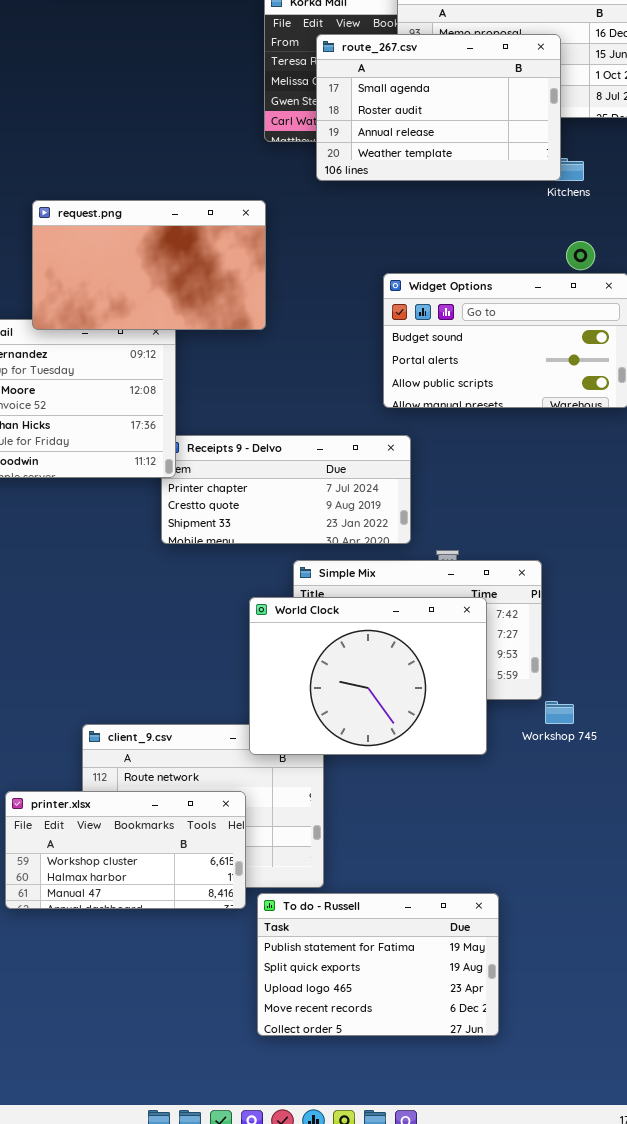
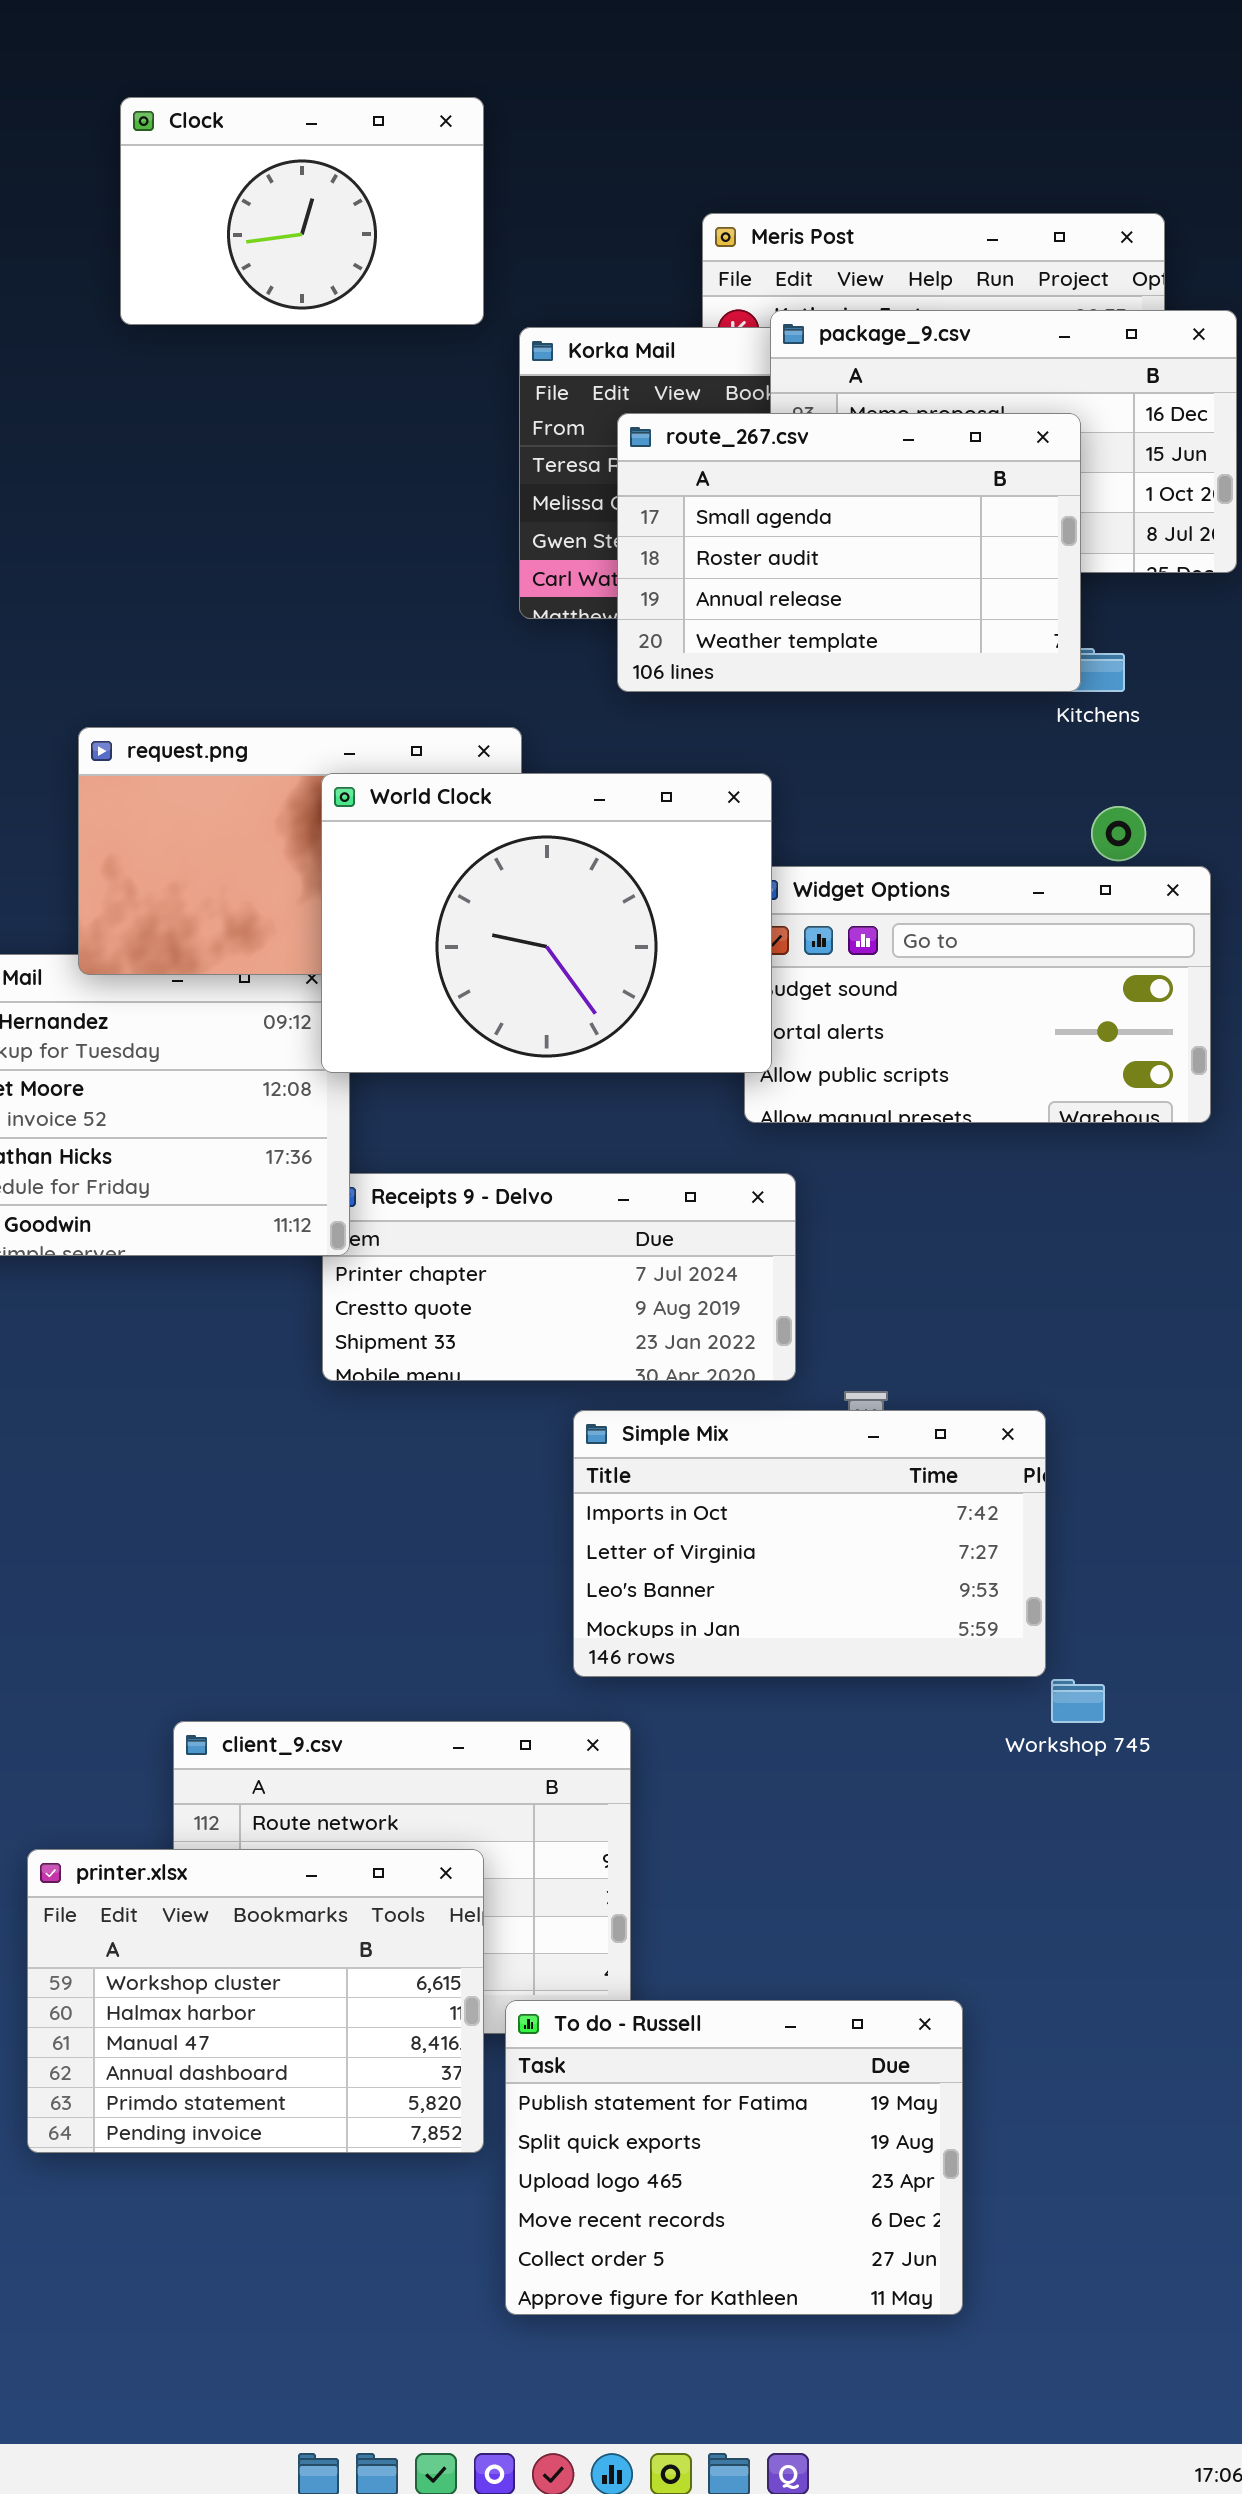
World Clock: [249,597,487,755] -> [321,773,772,1073], moved
printer.xlsx: [5,791,246,909] -> [27,1849,484,2153], resized
To do - Russell: [257,893,499,1036] -> [505,2000,963,2315], resized

